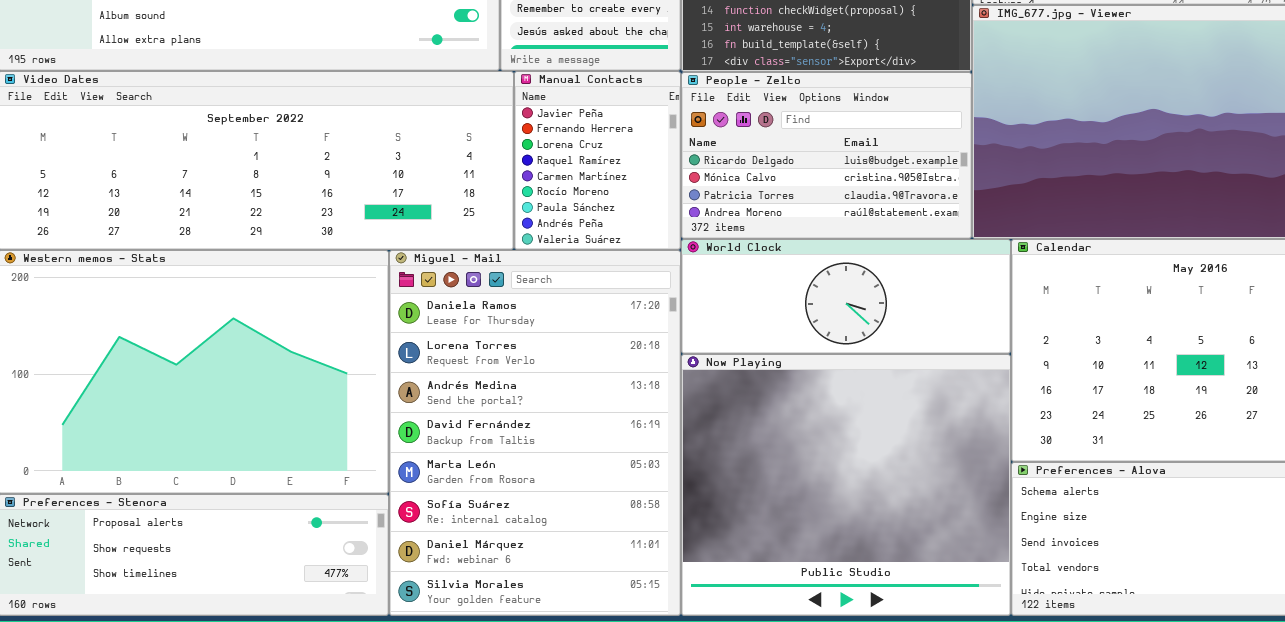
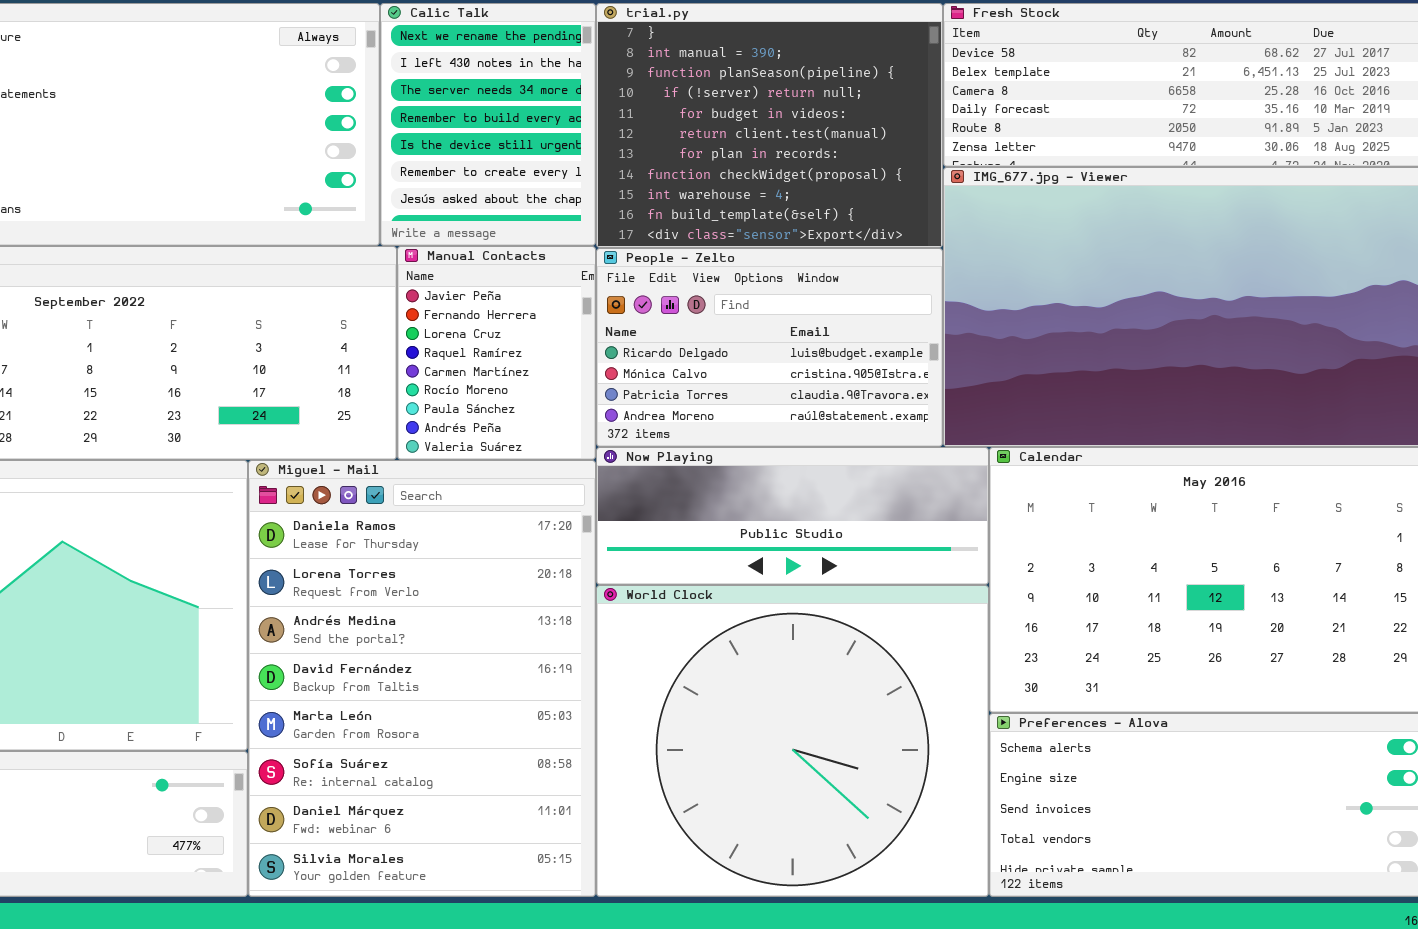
World Clock: [681,239,1011,354] -> [596,585,989,897], moved, resized
Now Playing: [681,354,1011,616] -> [596,447,989,585], moved, resized

